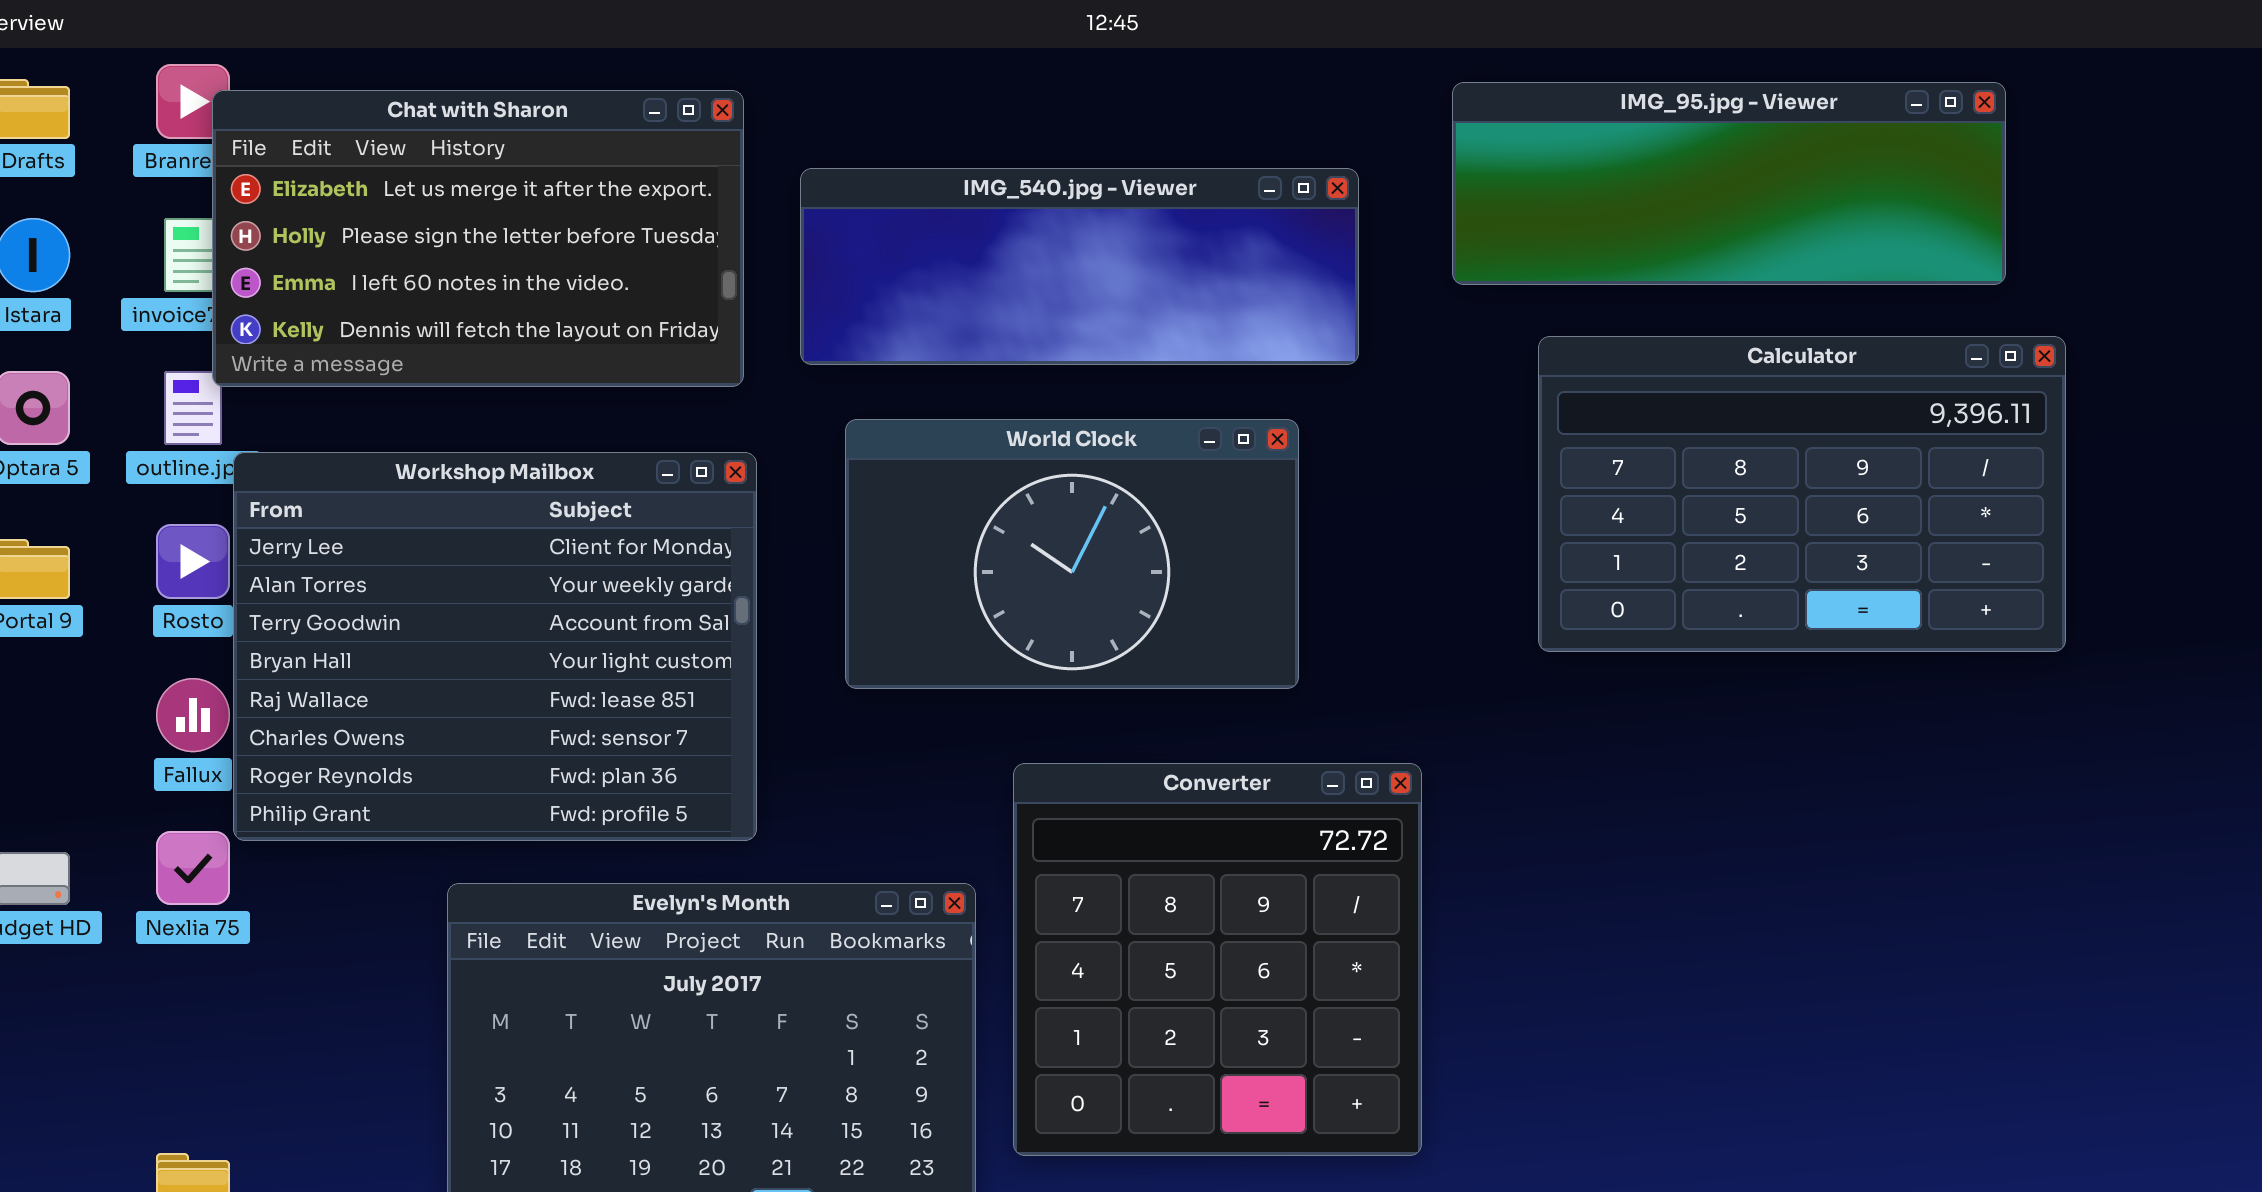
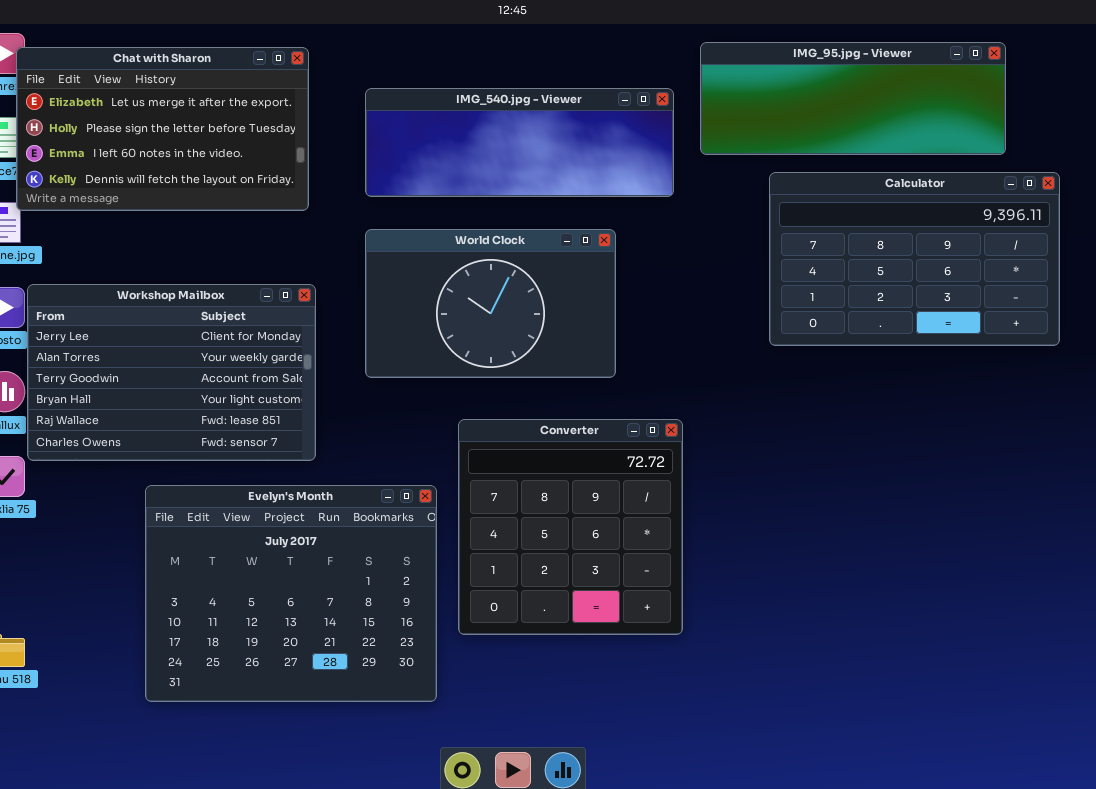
IMG_540.jpg - Viewer: [800,168,1359,365] -> [365,88,674,197], moved
Calculator: [1538,336,2066,652] -> [769,172,1060,346], moved
Workshop Mailbox: [233,452,757,841] -> [27,284,316,461], resized

